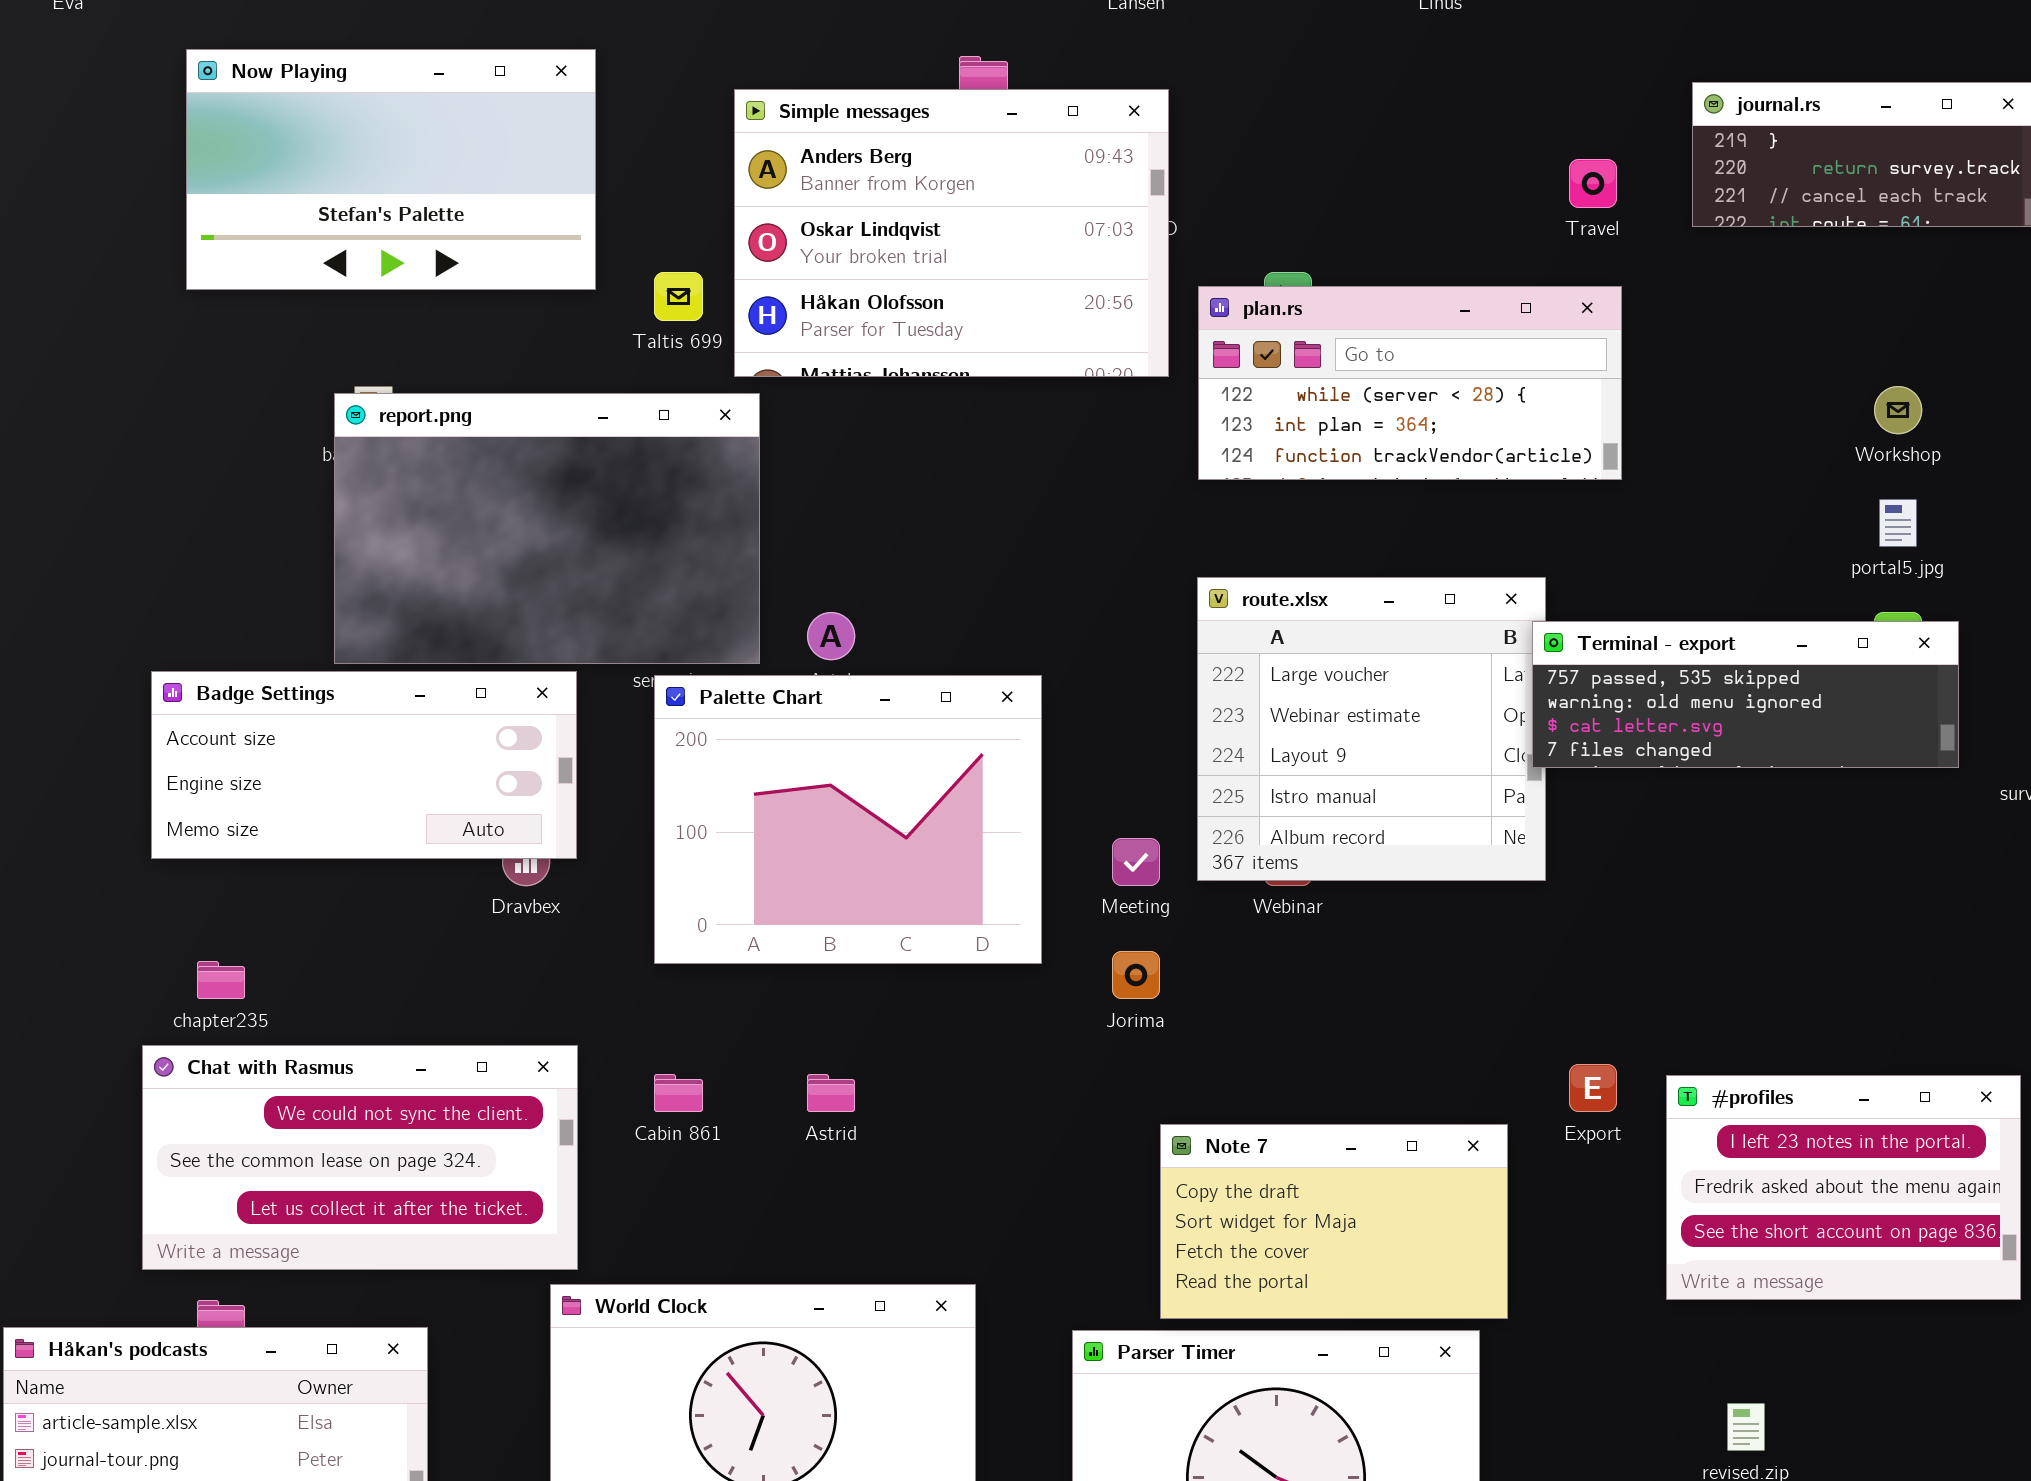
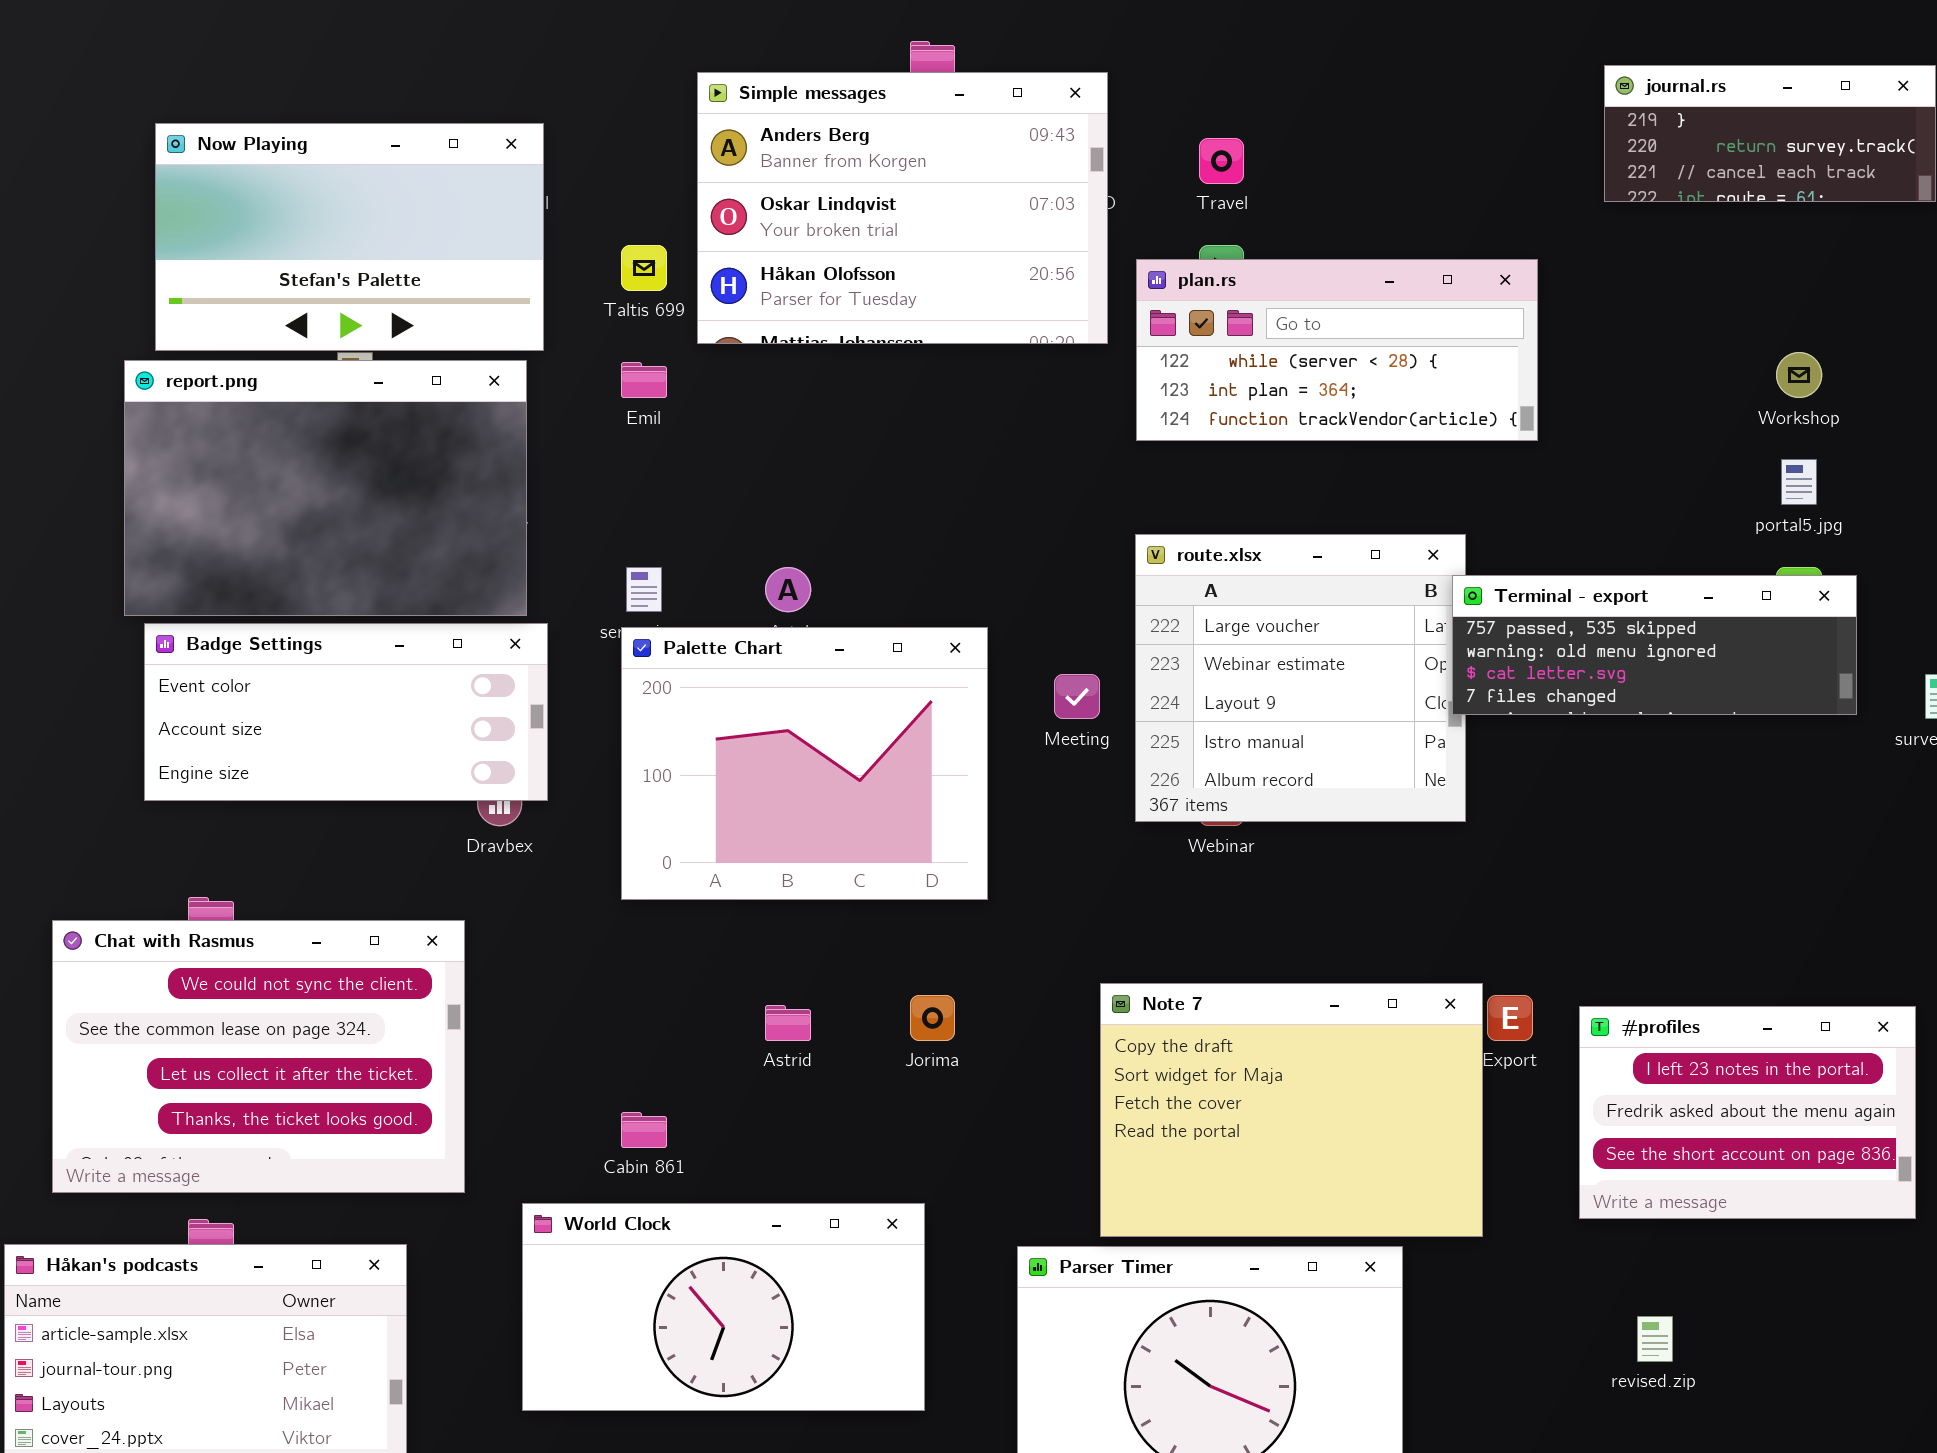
Now Playing: [186,49,596,290] -> [155,123,544,351], moved
Travel: [1569,159,1617,208] -> [1199,138,1244,184], moved
report.png: [334,393,760,664] -> [124,360,527,616], moved
Badge Settings: [151,671,577,859] -> [144,623,548,801], scrolled up 1 row
Meeting: [1112,838,1160,886] -> [1054,674,1100,719], moved
Jorima: [1112,951,1160,999] -> [910,995,955,1041], moved
Chat with Rasmus: [142,1045,578,1270] -> [52,920,465,1193], moved, resized
Cabin 861: [654,1074,703,1112] -> [621,1112,667,1148], moved
Note 7: [1160,1124,1508,1319] -> [1100,983,1483,1237], resized

